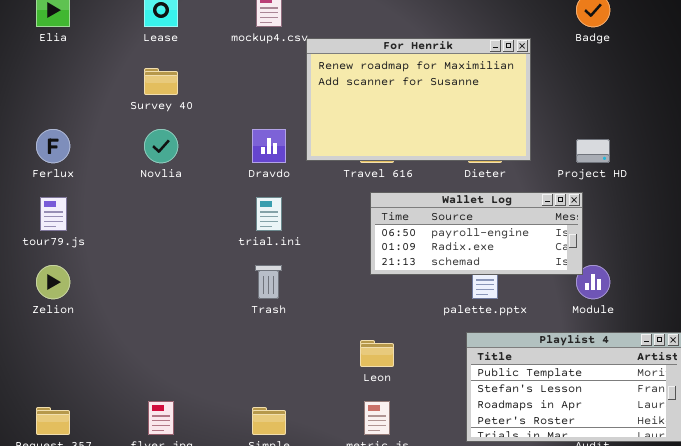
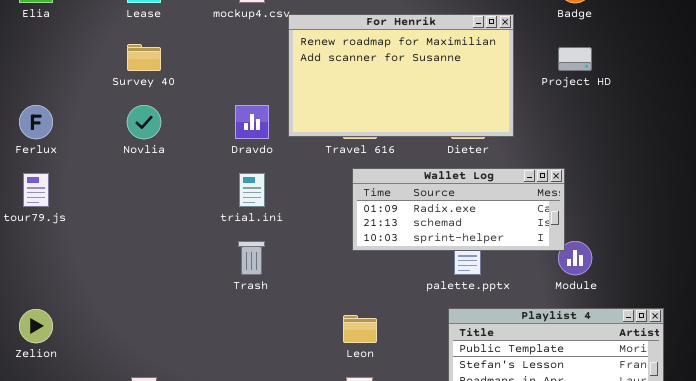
Project HD: [576,139,610,163] -> [558,47,592,71], moved
Wallet Log: [370,192,583,275] -> [352,168,565,251], scrolled down 1 row
Zelion: [36,265,70,299] -> [19,309,53,343], moved

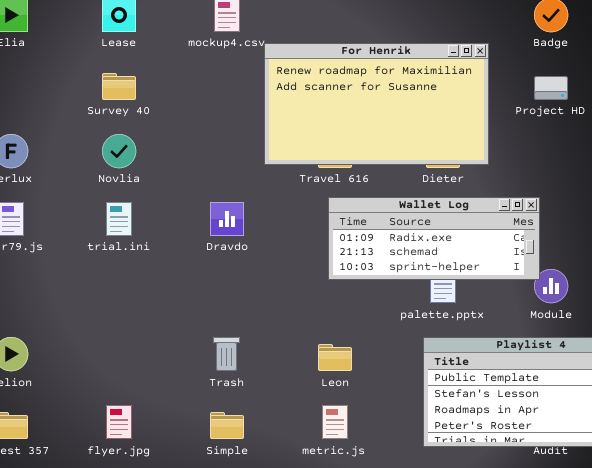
Dravdo: [235,105,269,139] -> [210,202,244,236], moved
trial.ini: [239,173,265,207] -> [106,202,132,236], moved
Trash: [238,241,265,275] -> [213,337,240,371], moved

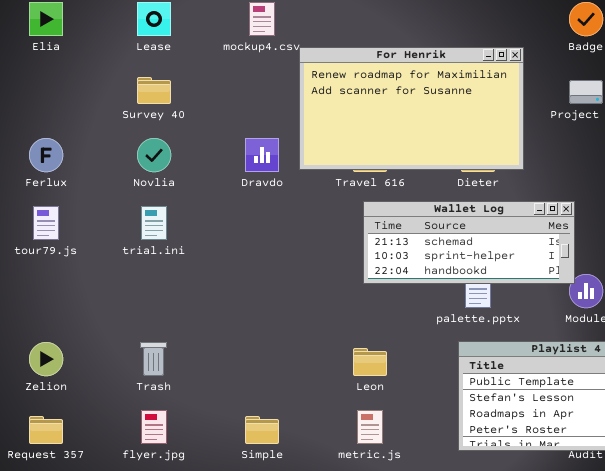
Wallet Log: [328,197,540,280] -> [363,201,575,284], scrolled down 1 row
Dravdo: [210,202,244,236] -> [245,138,279,172], moved
Trash: [213,337,240,371] -> [140,342,167,376], moved

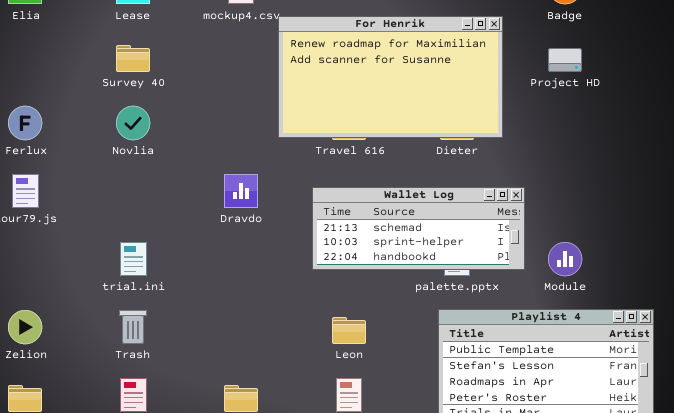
Dravdo: [245,138,279,172] -> [224,174,258,208], moved
Wallet Log: [363,201,575,284] -> [312,187,525,270], moved
trial.ini: [141,206,167,240] -> [120,242,147,276], moved

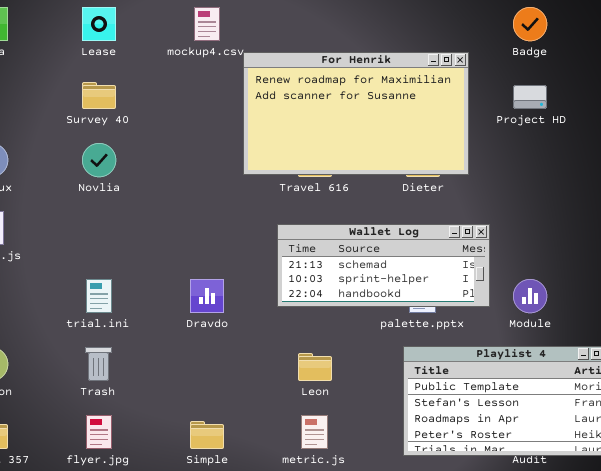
Dravdo: [224,174,258,208] -> [190,279,224,313], moved

